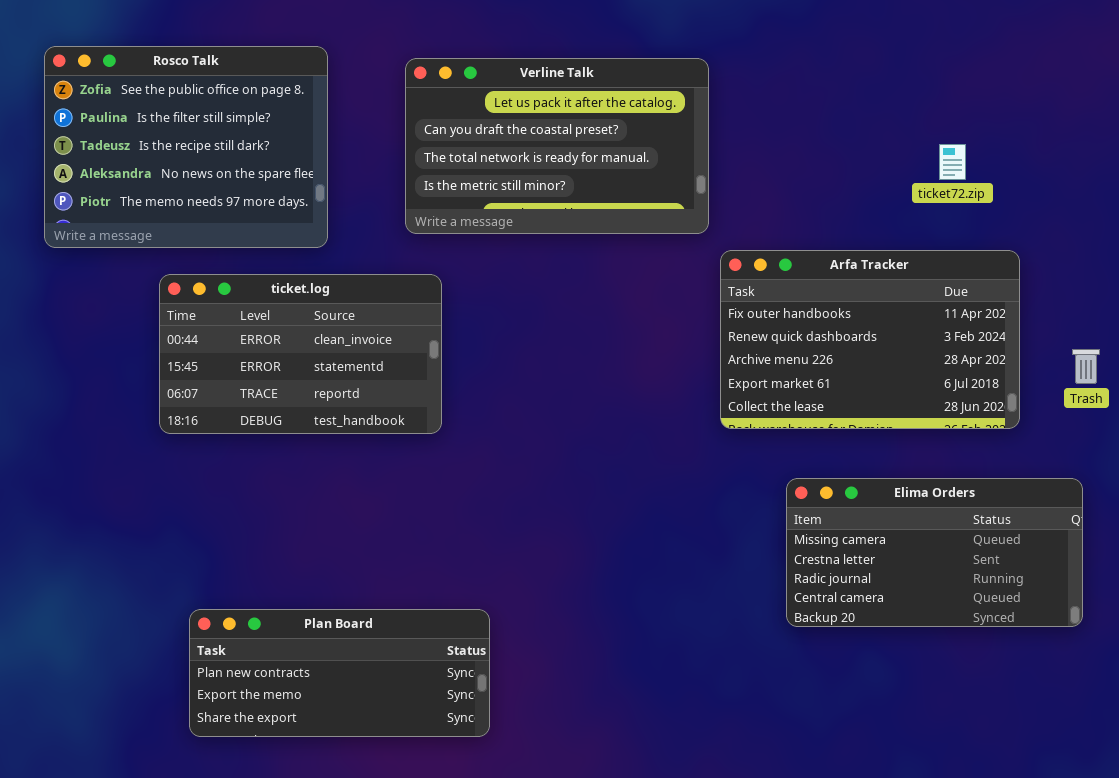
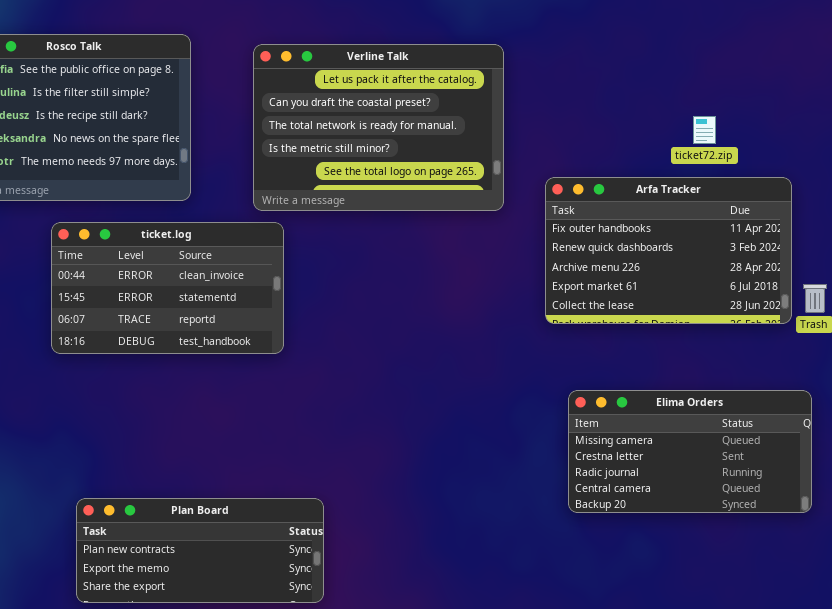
Verline Talk: [405,58,709,234] -> [253,44,504,211], resized
Arfa Tracker: [720,250,1020,429] -> [545,177,792,324], moved

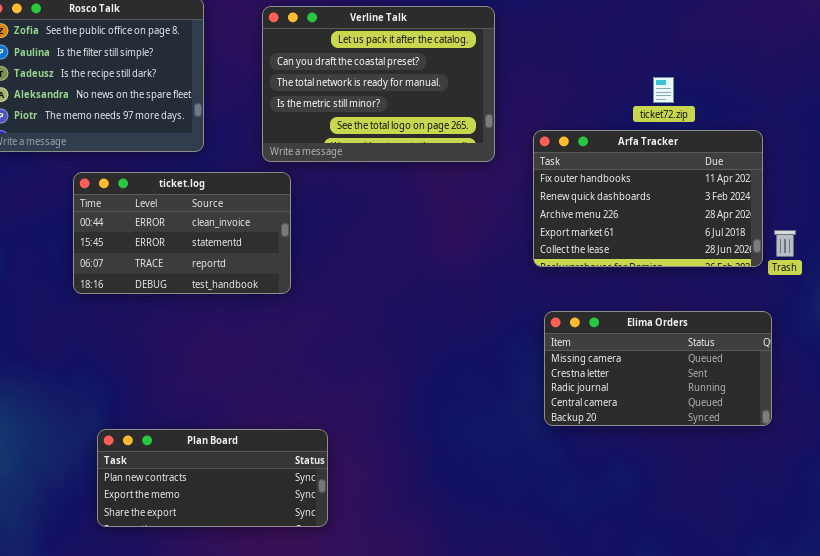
ticket72.zip: [693,116,716,144] -> [653,77,674,103], moved
Elima Orders: [568,390,812,513] -> [544,311,772,426], moved

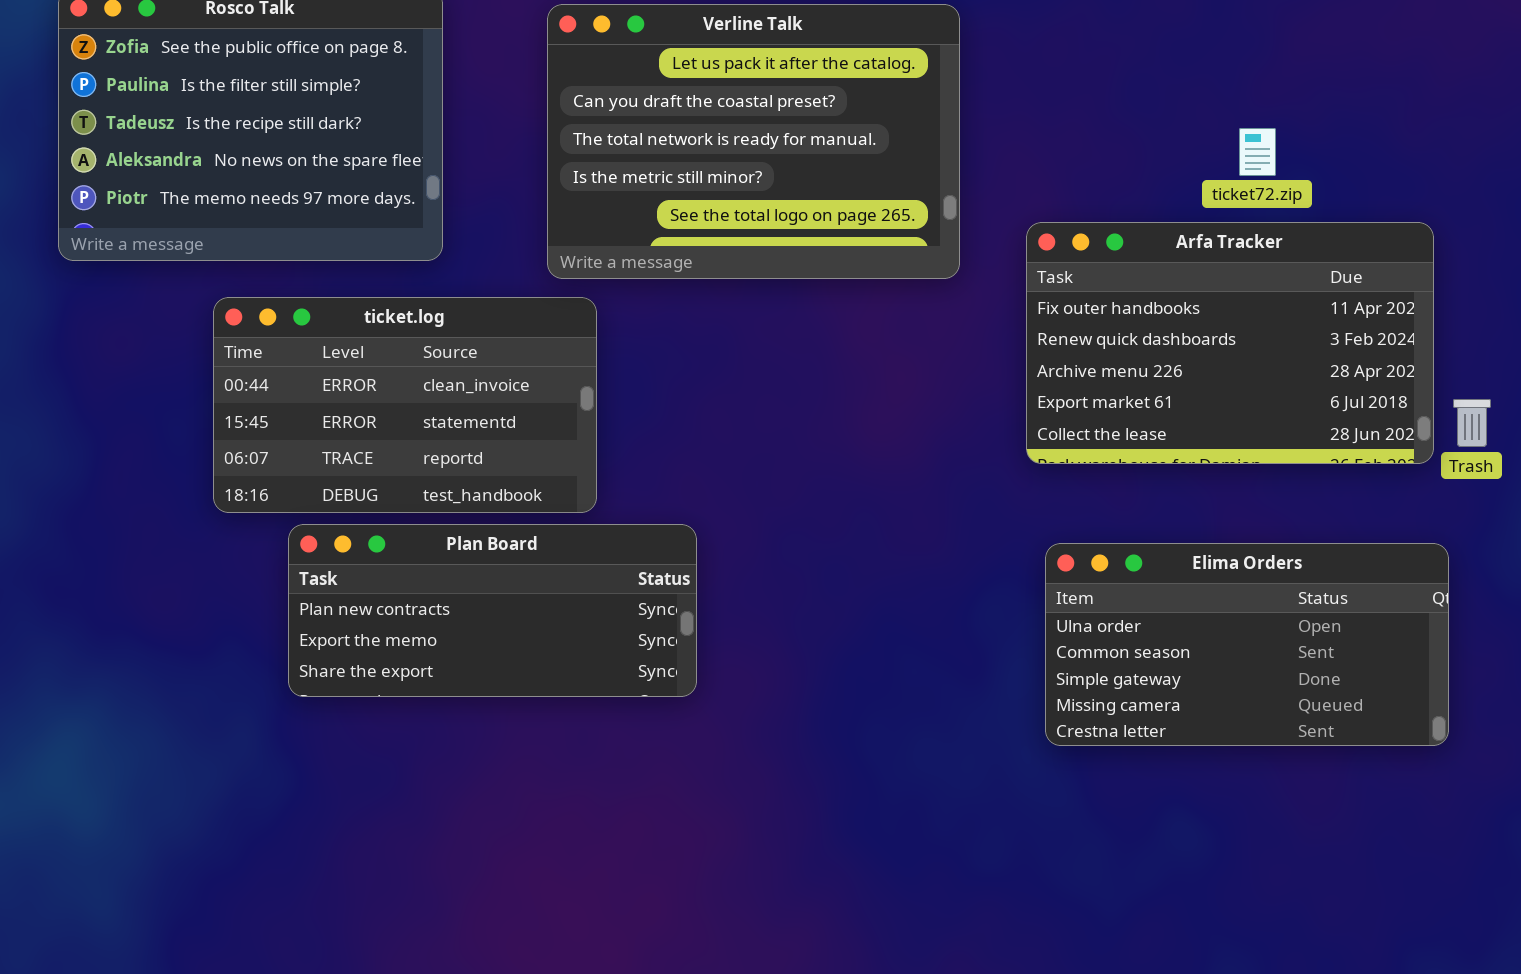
Elima Orders: [544,311,772,426] -> [1045,543,1449,746], scrolled up 3 rows
Plan Board: [97,429,328,527] -> [288,524,697,697], moved

